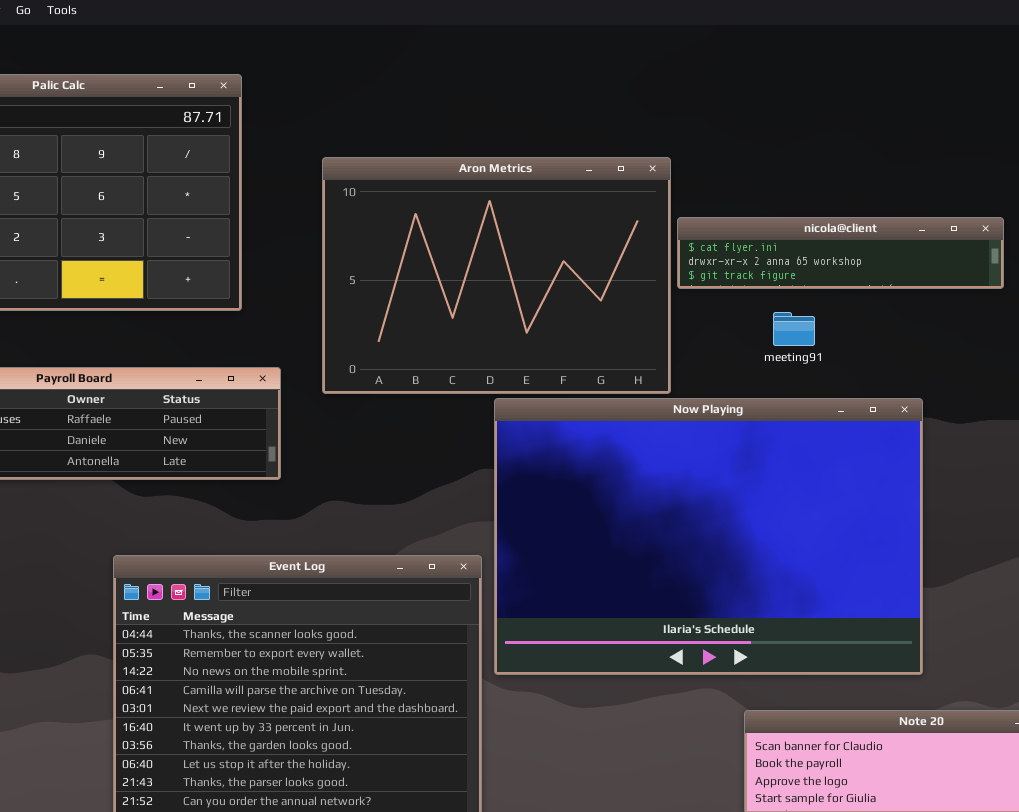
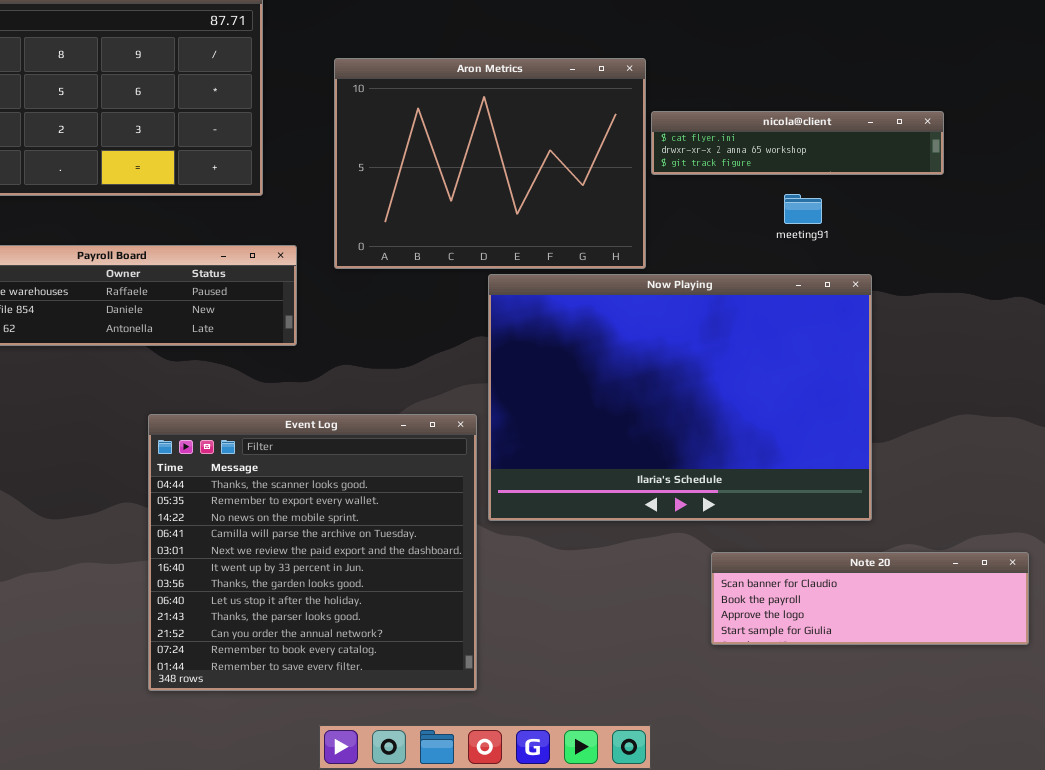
meeting91: [773,312,815,346] -> [784,194,822,224], moved

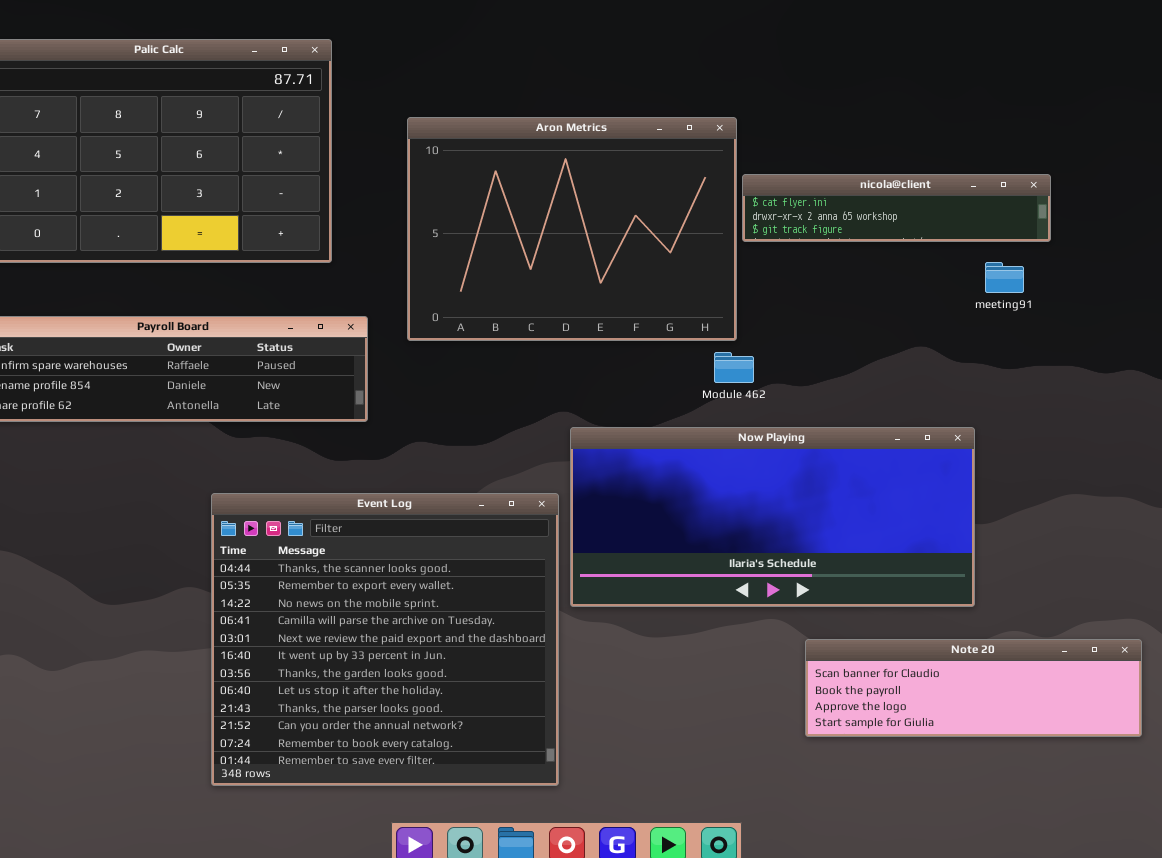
meeting91: [784,194,822,224] -> [985,262,1024,293], moved
Now Playing: [488,274,872,521] -> [570,427,975,607], resized

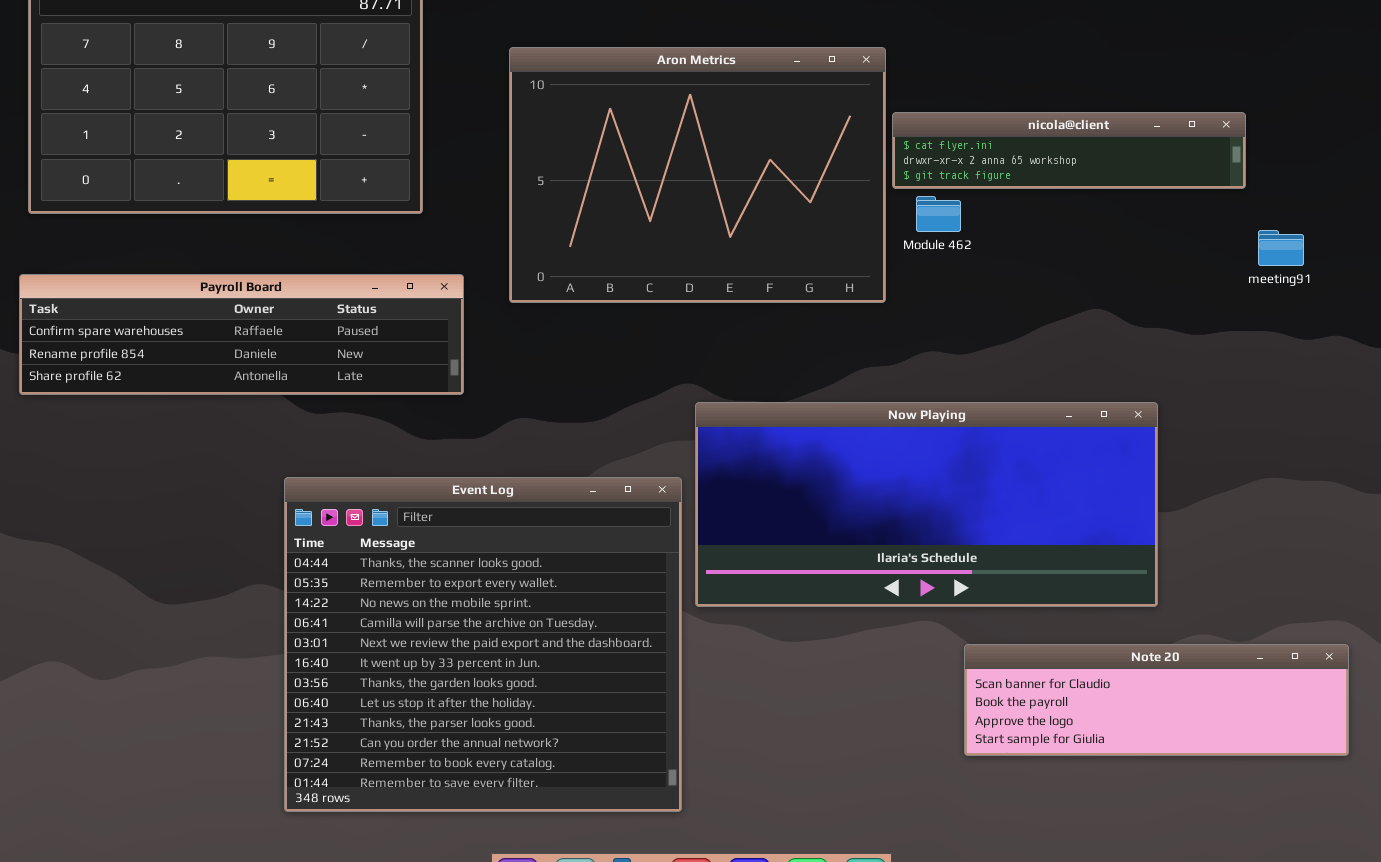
meeting91: [985,262,1024,293] -> [1258,230,1304,266], moved
Module 462: [714,352,754,383] -> [916,196,961,232], moved

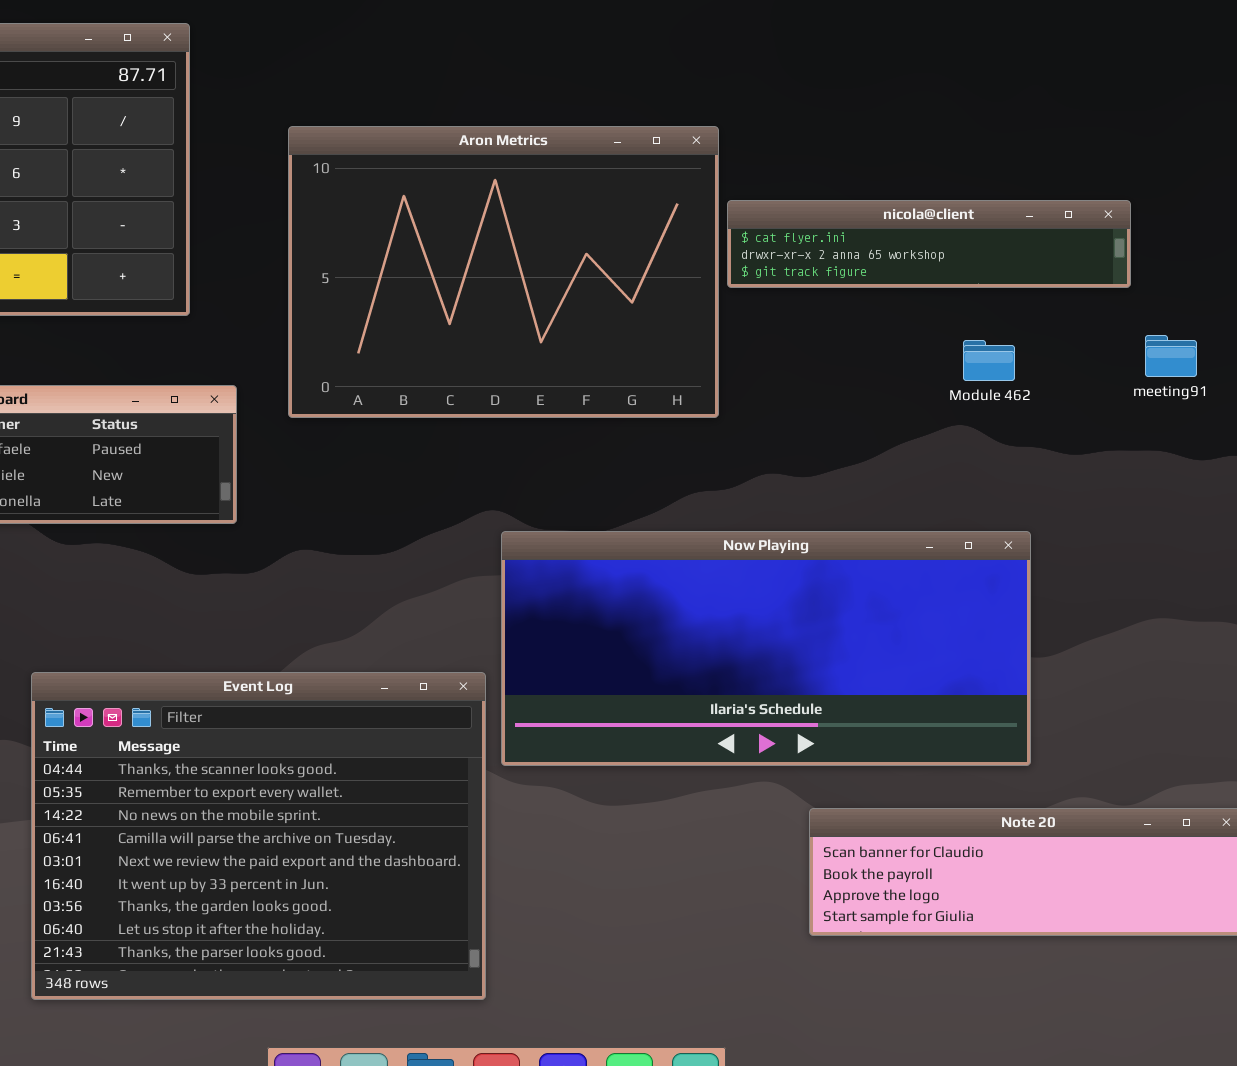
Module 462: [916,196,961,232] -> [963,340,1015,381], moved
Event Log: [284,477,682,812] -> [31,672,486,1000], resized

